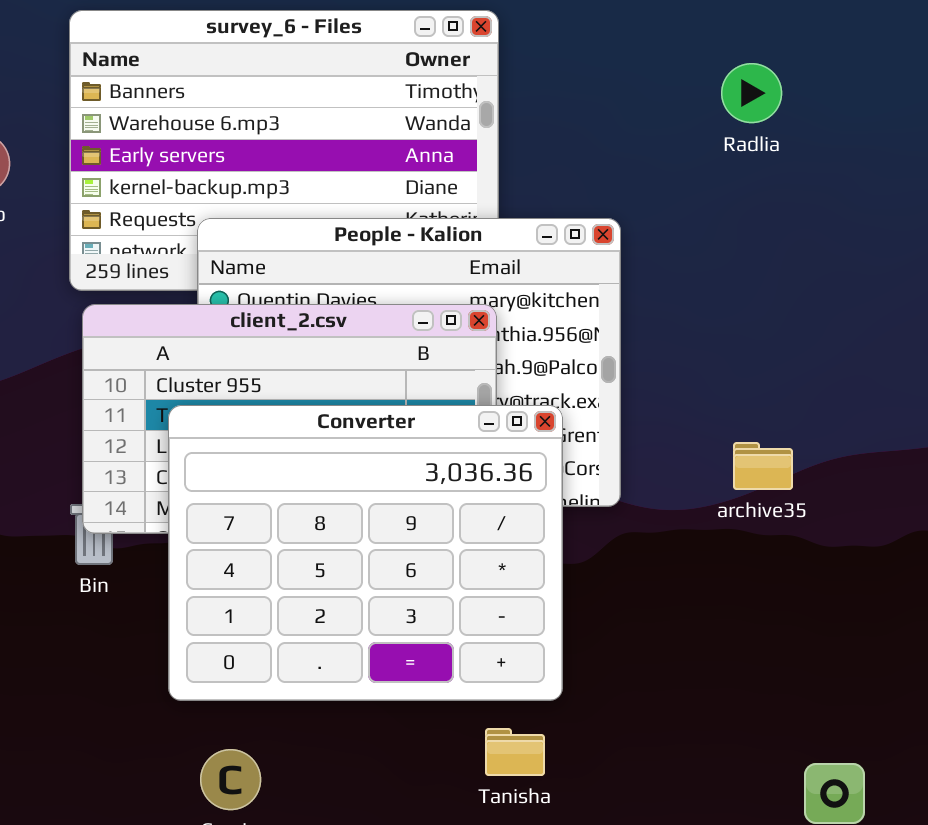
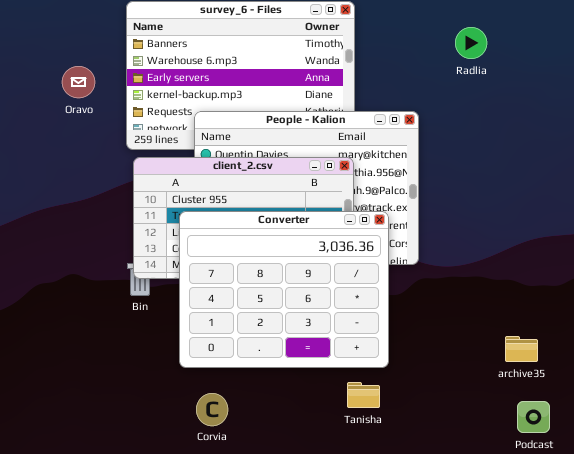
Radlia: [721,63,782,123] -> [455,27,487,59], moved
archive35: [733,442,793,490] -> [505,336,538,362], moved

